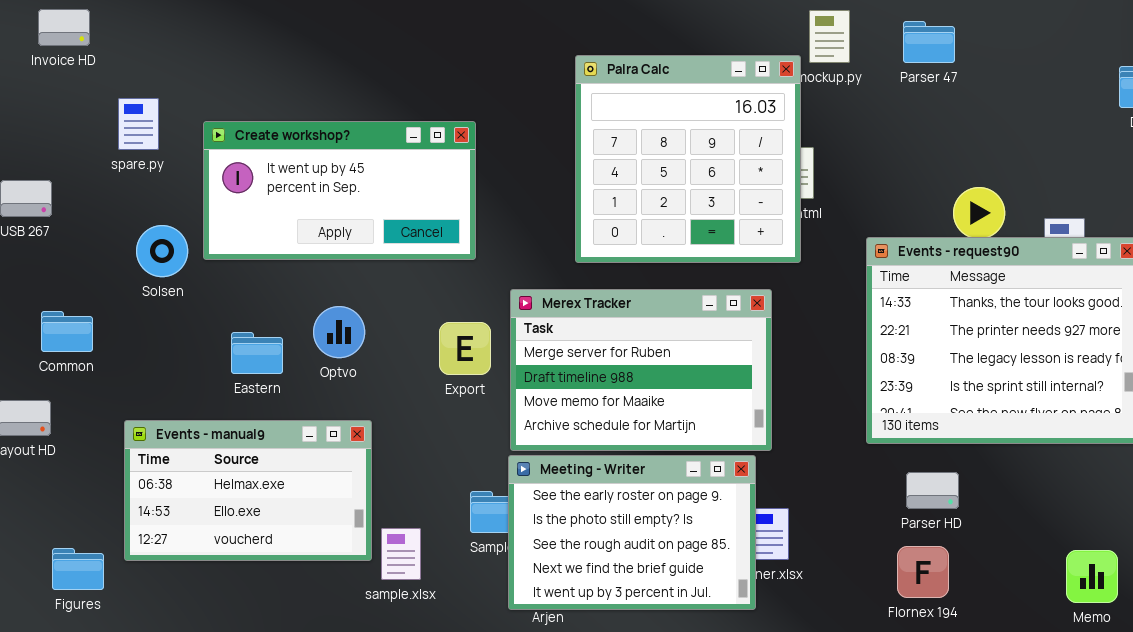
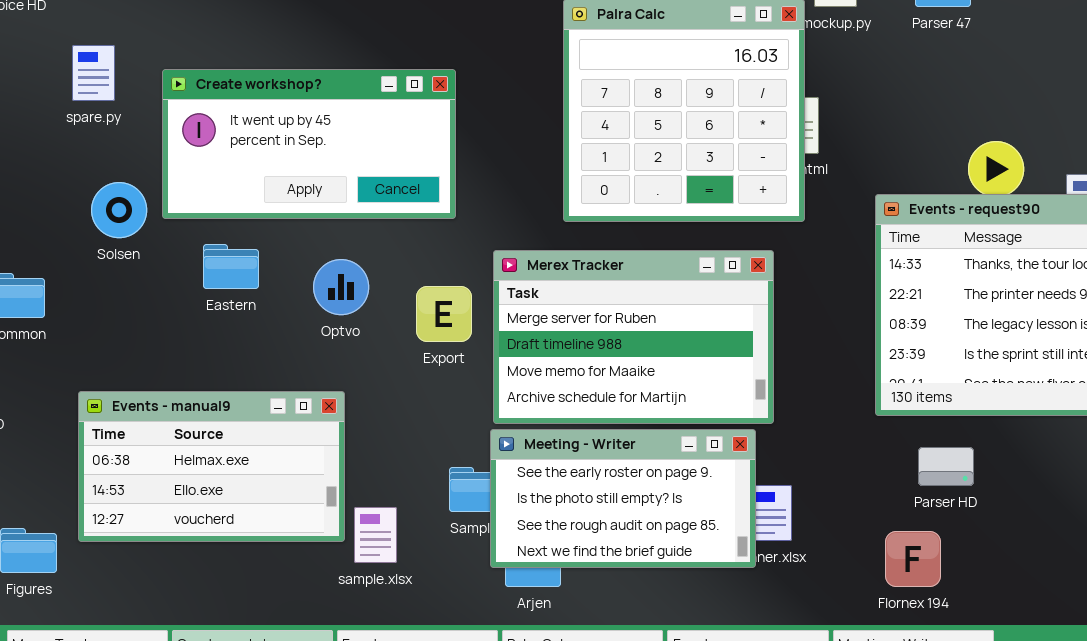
Optvo: [313,306,365,358] -> [313,259,369,315], moved
Eastern: [231,332,283,374] -> [203,244,259,289], moved
Meeting - Writer: [508,455,756,610] -> [490,429,756,568], resized
Flornex 194: [897,546,949,598] -> [885,531,941,587], moved

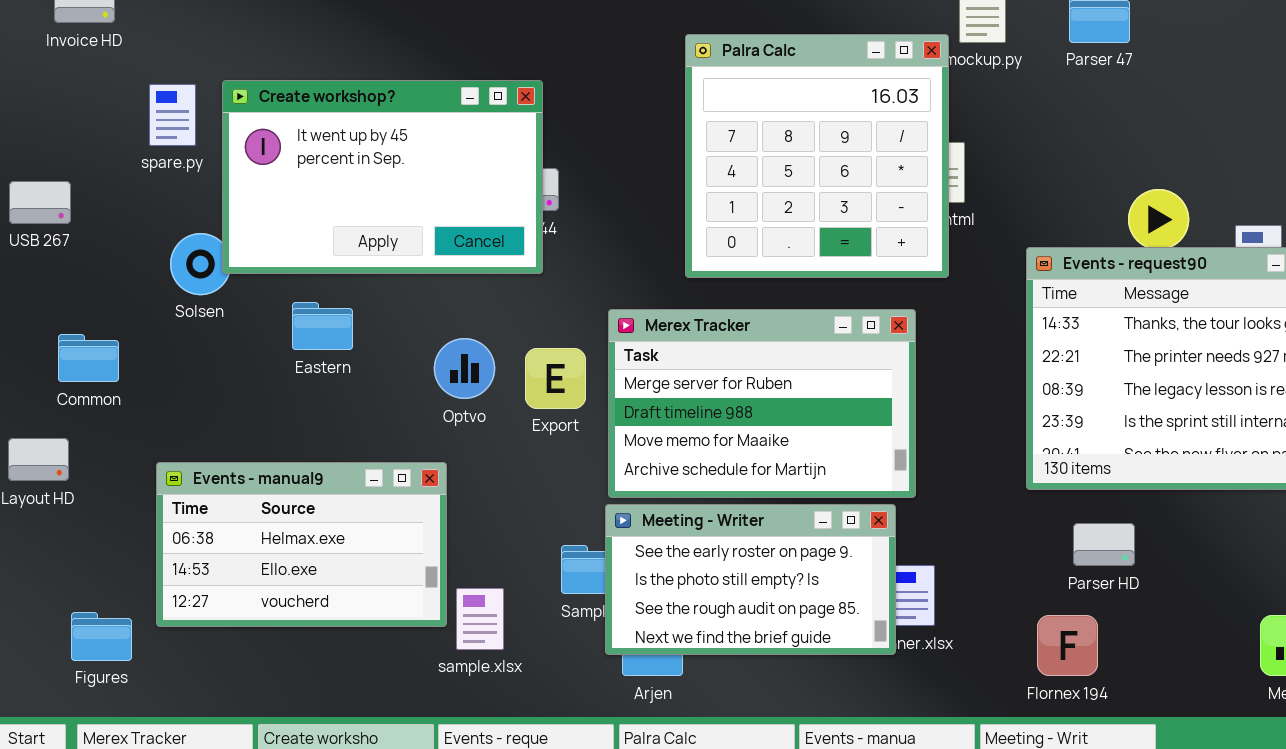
Create workshop?: [162,69,456,219] -> [222,80,543,274], moved, resized
Optvo: [313,259,369,315] -> [434,338,495,399], moved

